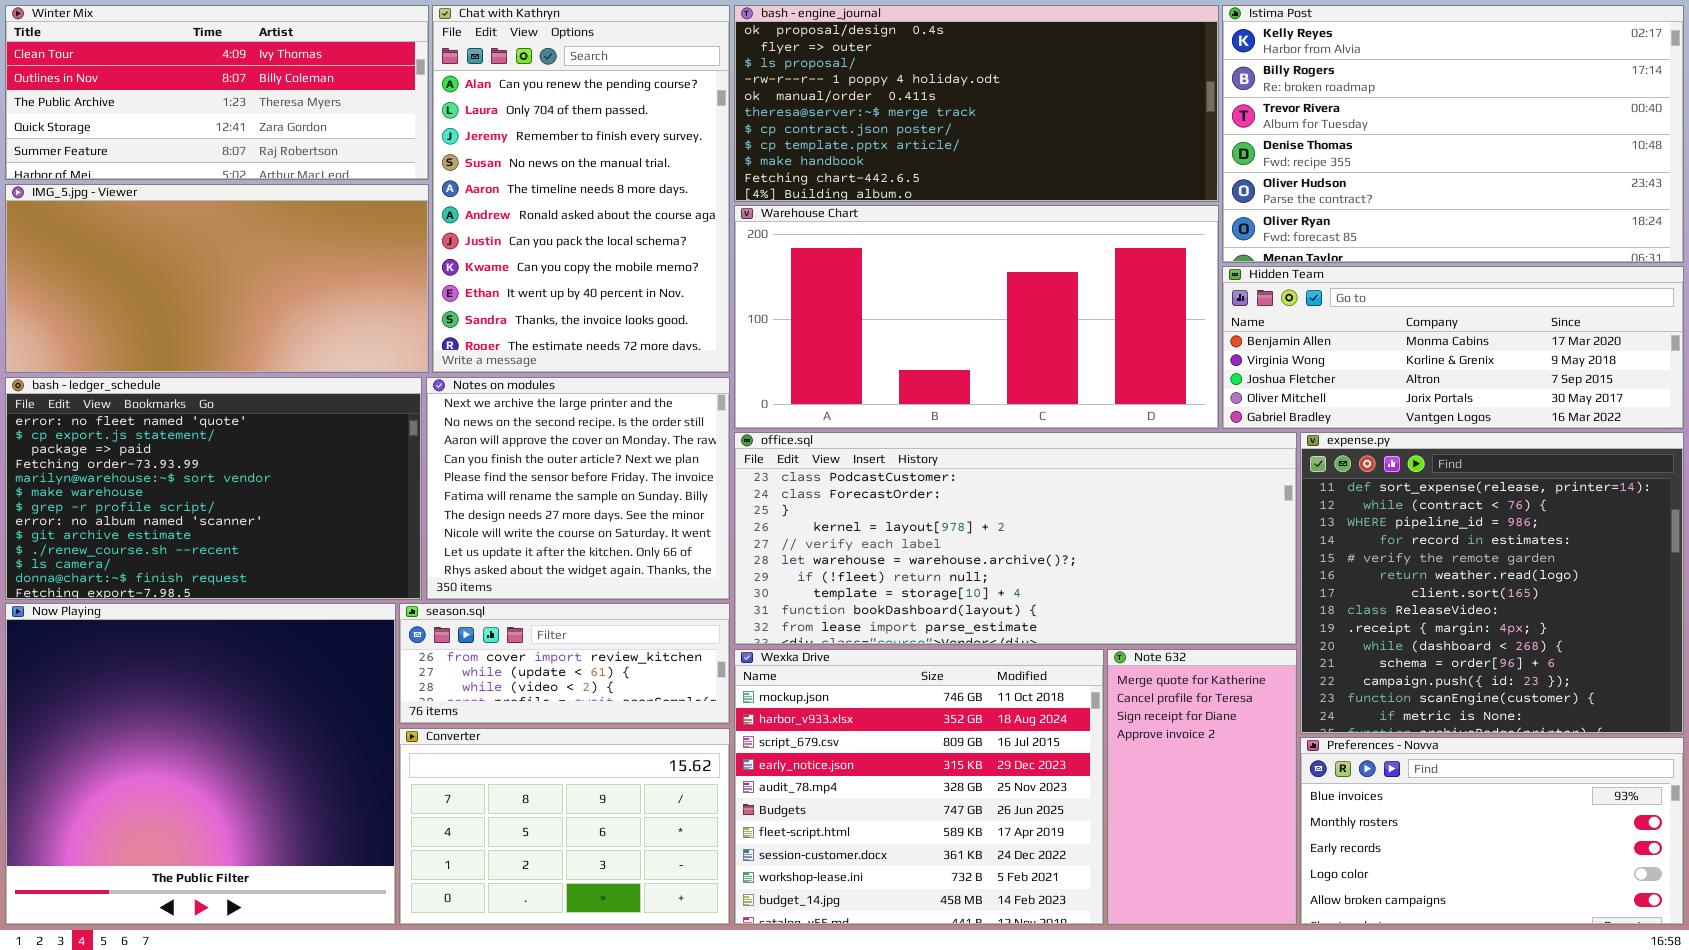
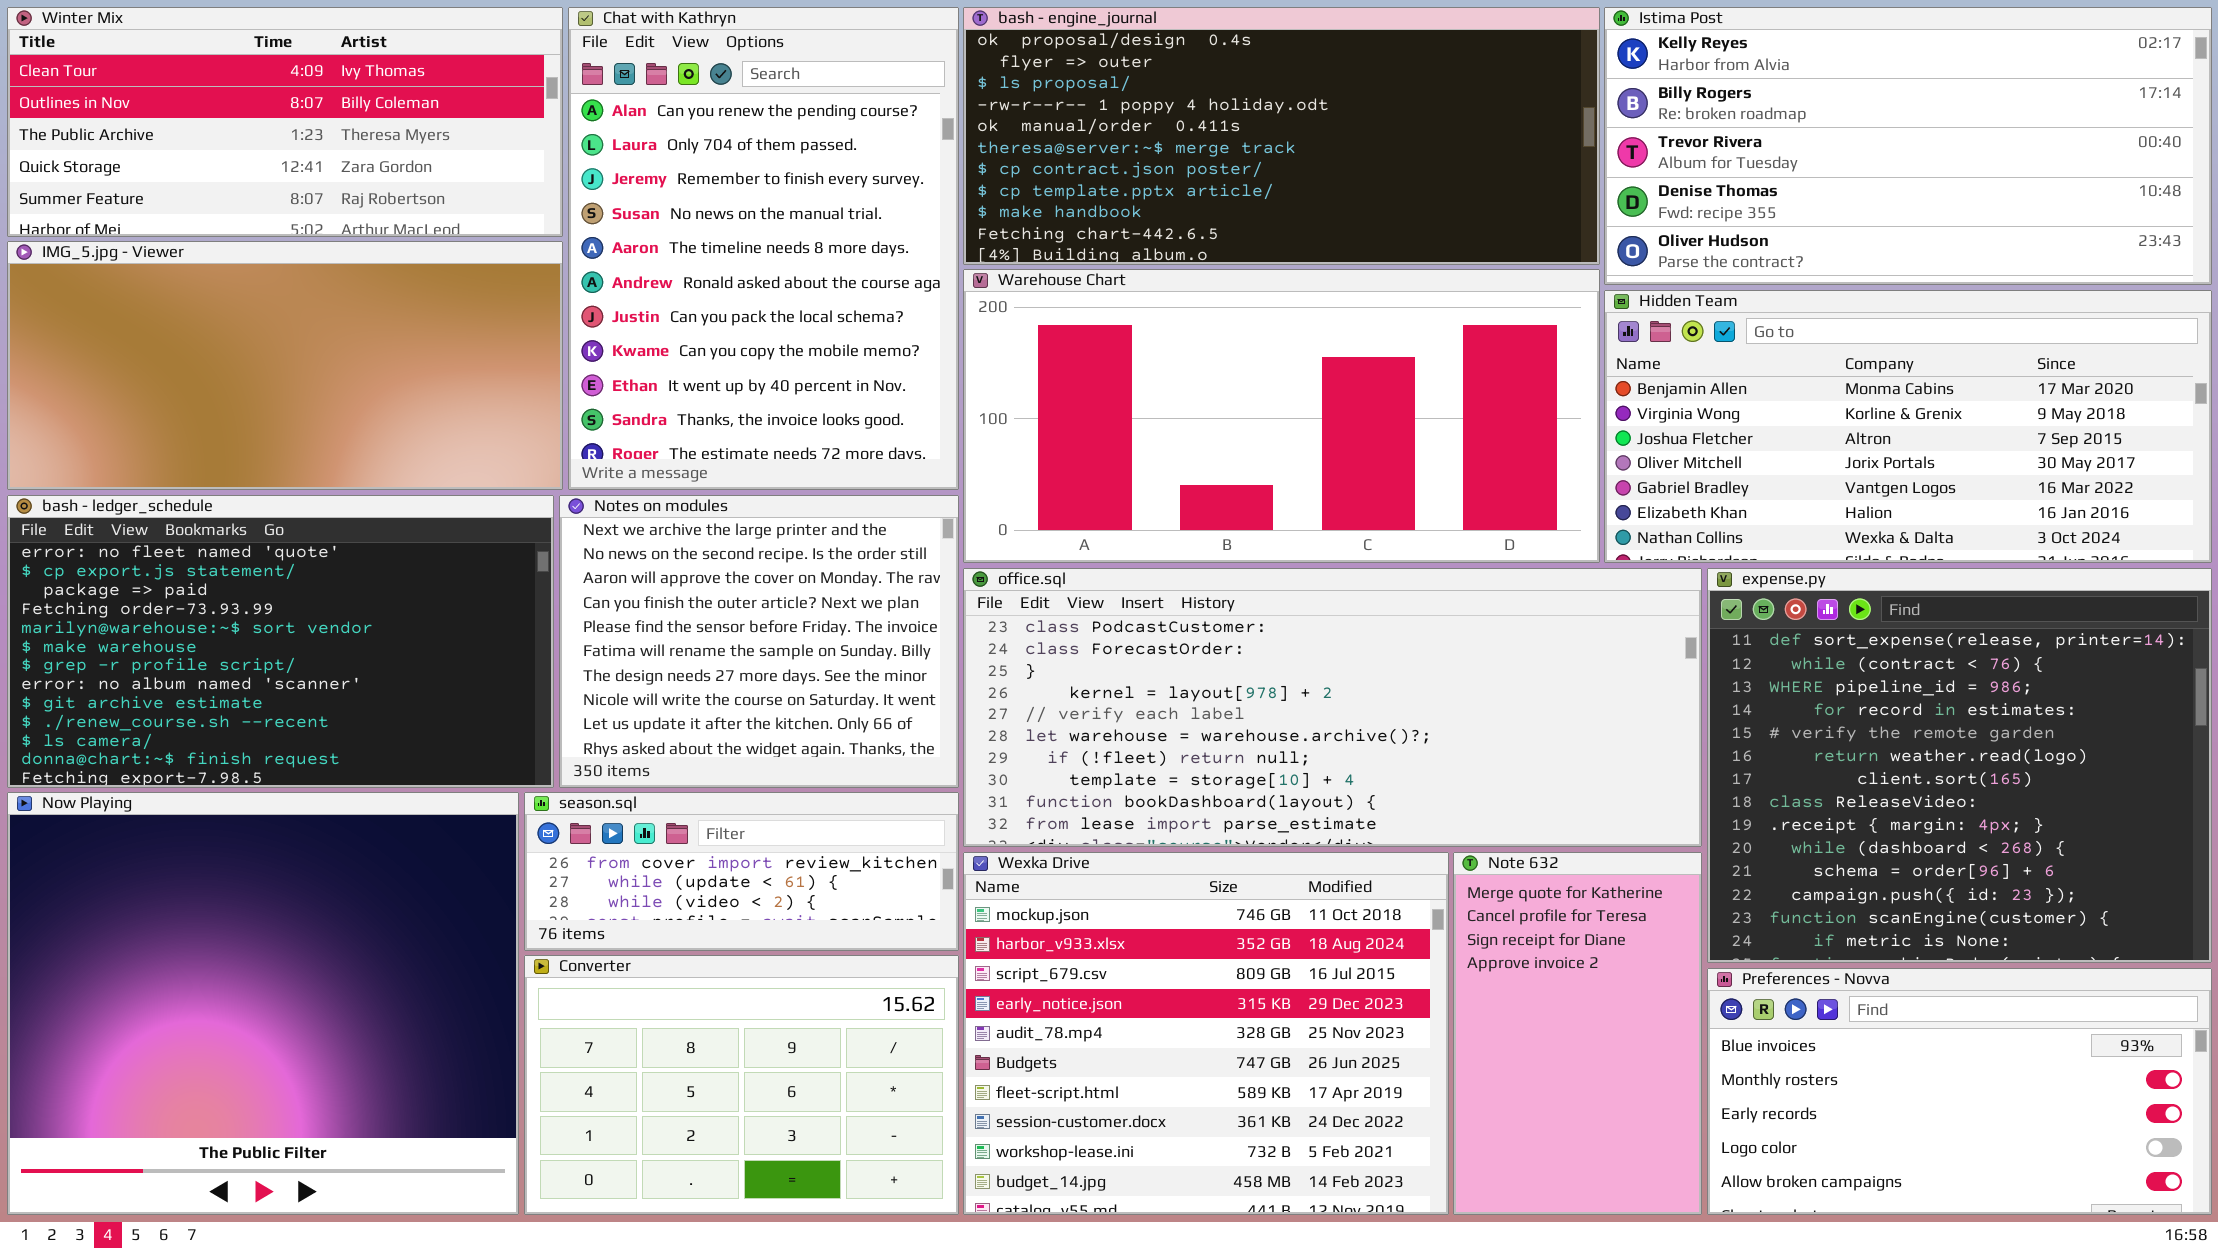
Istima Post: [1222,5,1684,263] -> [1604,7,2212,285], resized
Hidden Team: [1222,266,1684,429] -> [1604,290,2212,563], resized

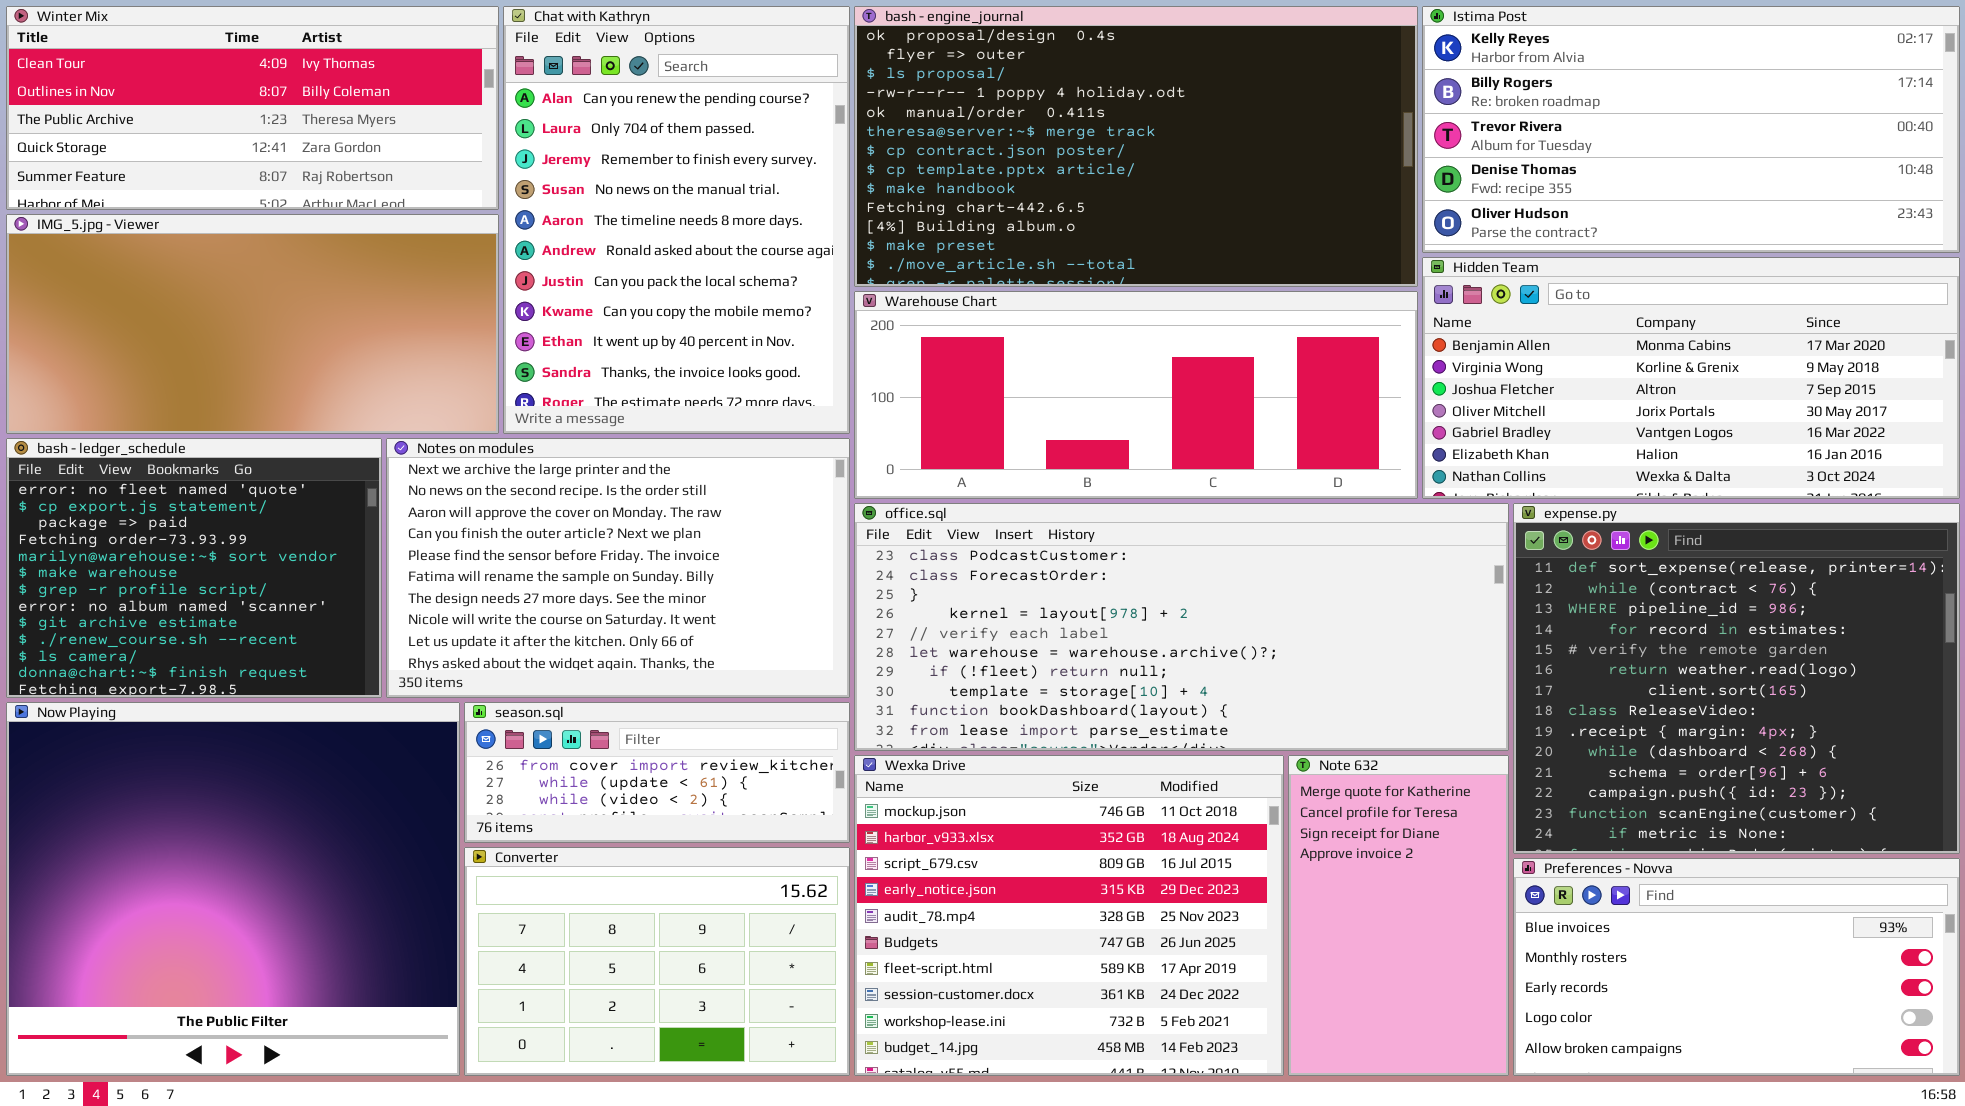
bash - engine_journal: [963,7,1600,265] -> [854,6,1418,287], resized
Warehouse Chart: [963,269,1600,563] -> [854,291,1418,499], resized
bash - ledger_schedule: [7,495,554,788] -> [6,438,382,698], resized
Notes on modules: [559,495,959,788] -> [386,438,850,698], resized

